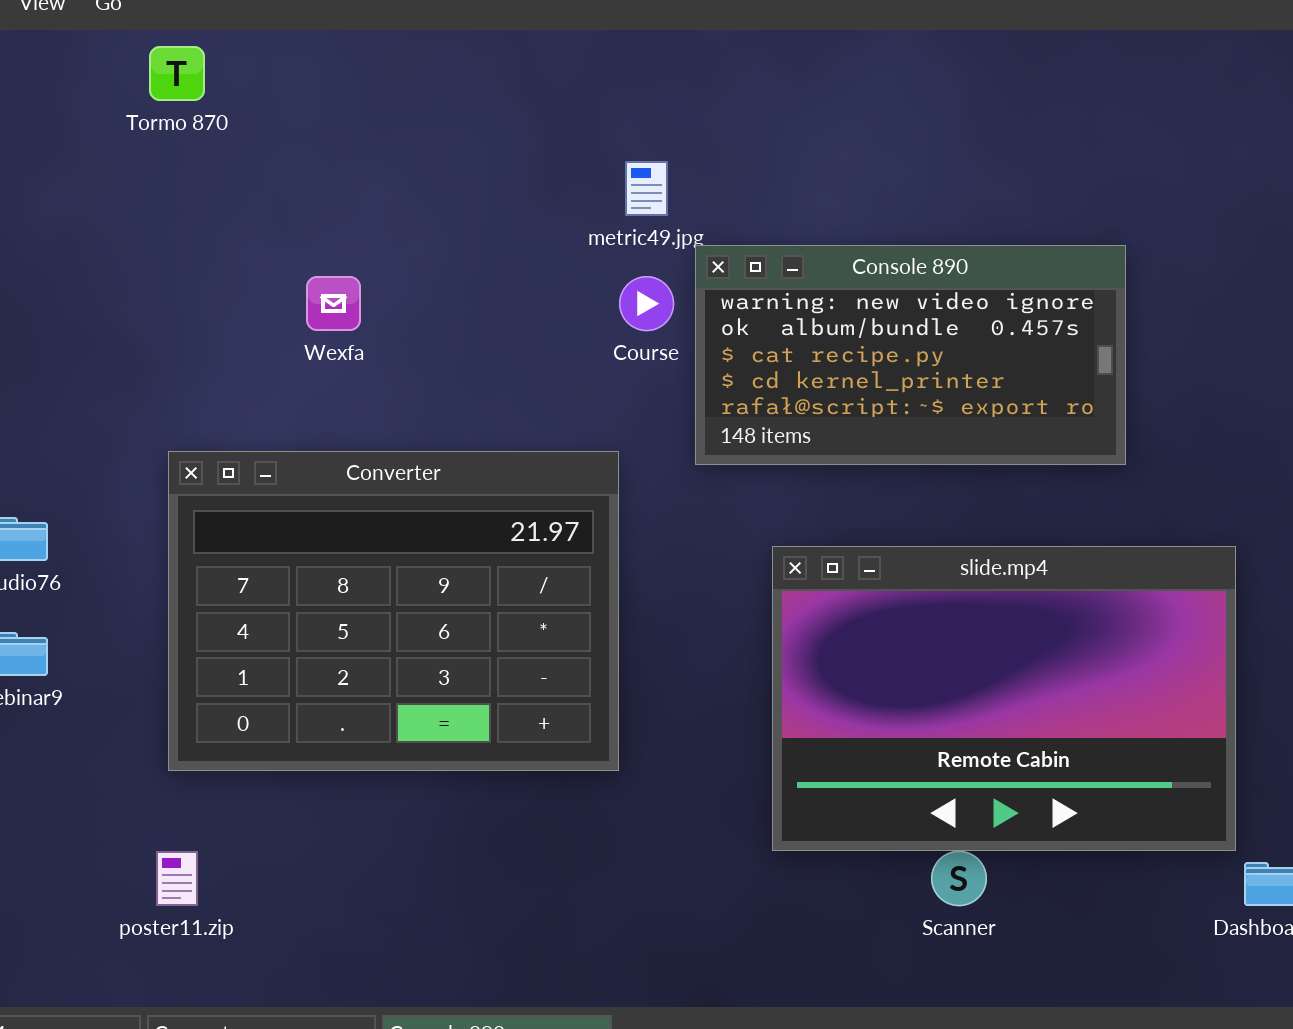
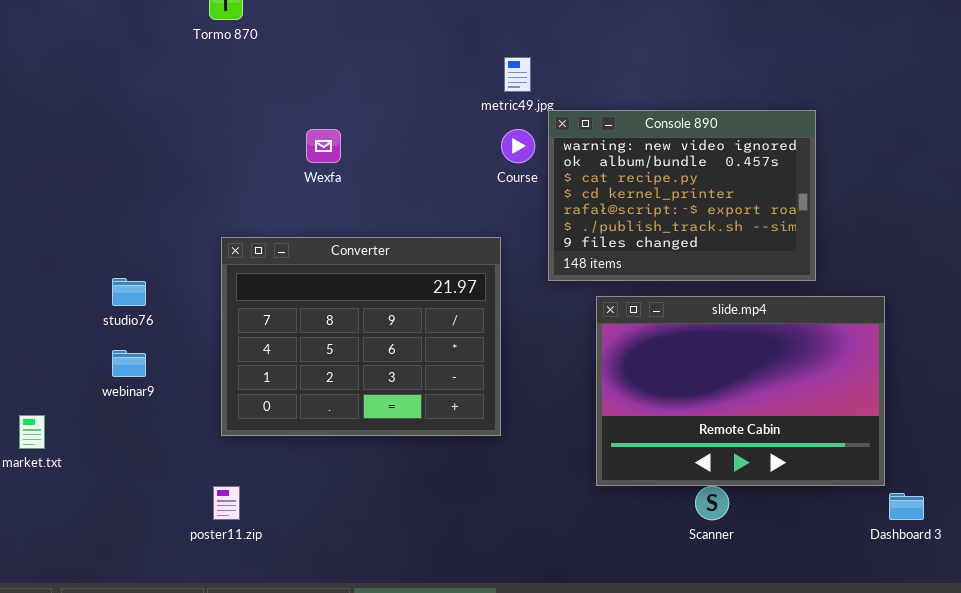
Console 890: [695,245,1126,465] -> [548,110,816,281], resized

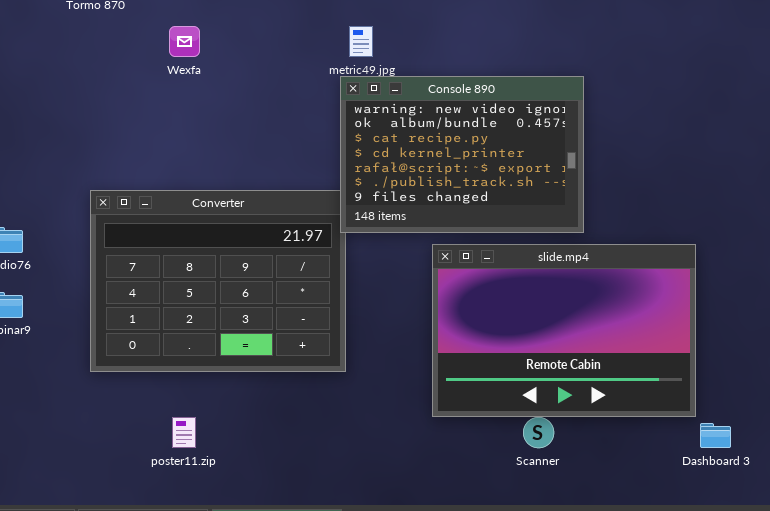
Console 890: [548,110,816,281] -> [340,76,584,233], moved
Wexfa: [306,129,341,163] -> [169,26,200,57], moved
poster11.zip: [213,486,240,520] -> [172,417,196,448], moved

